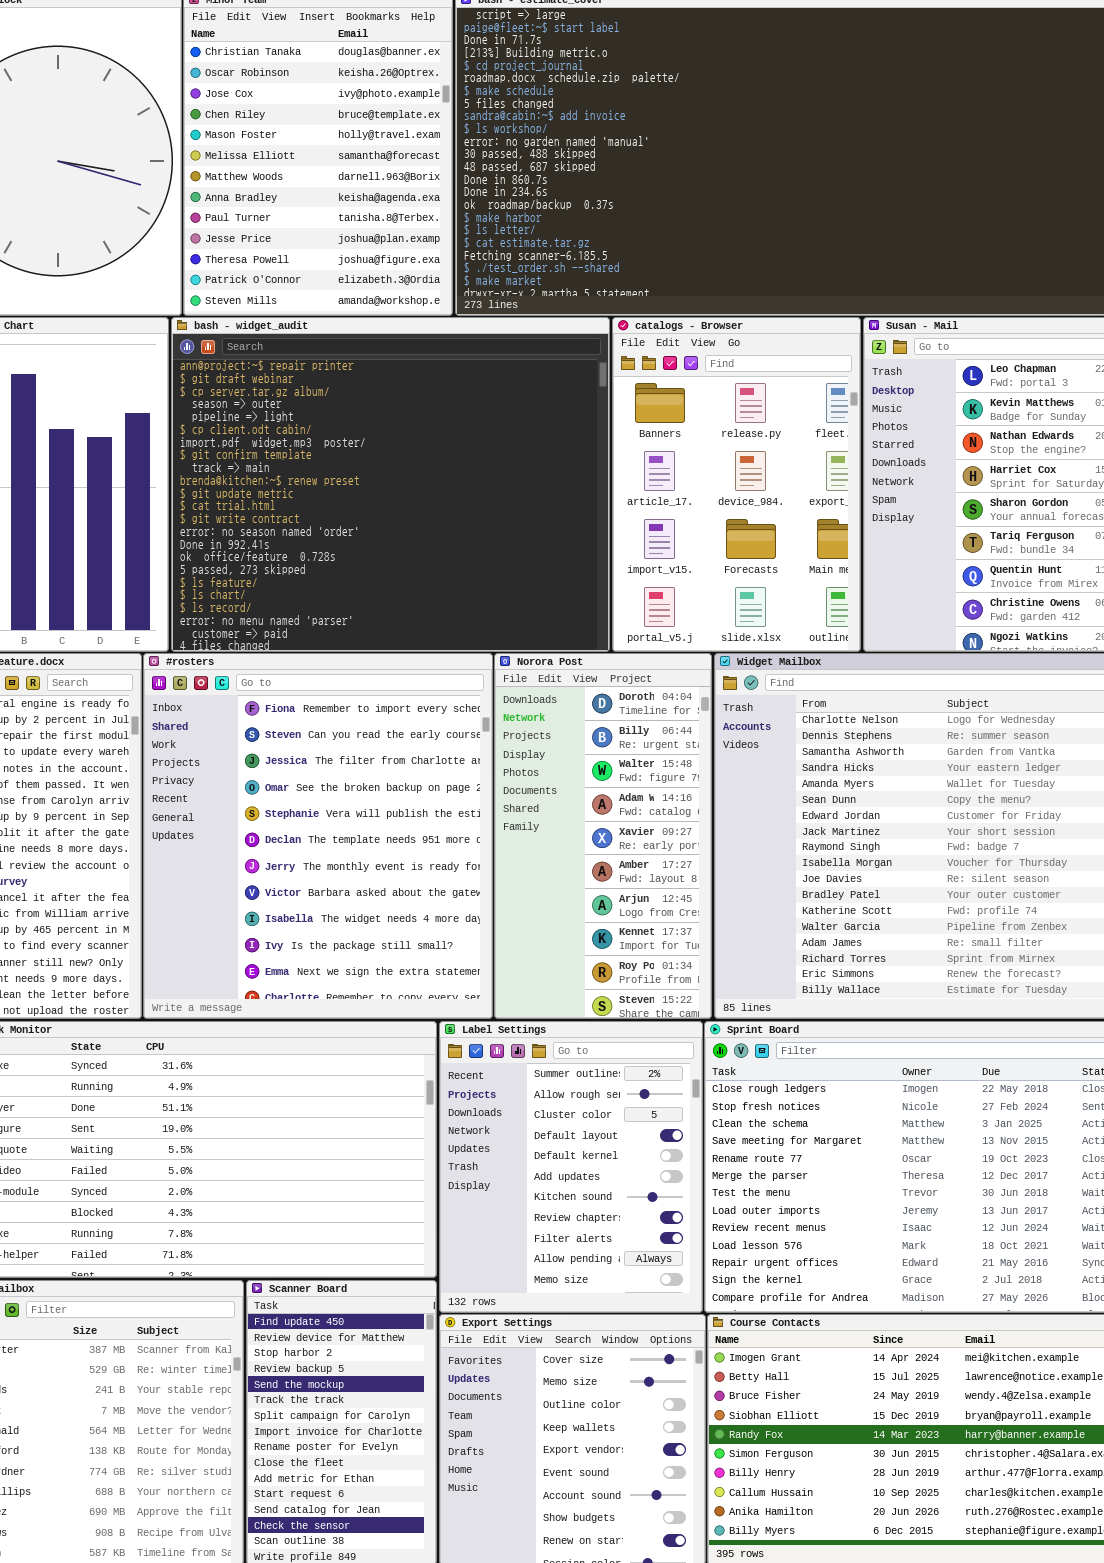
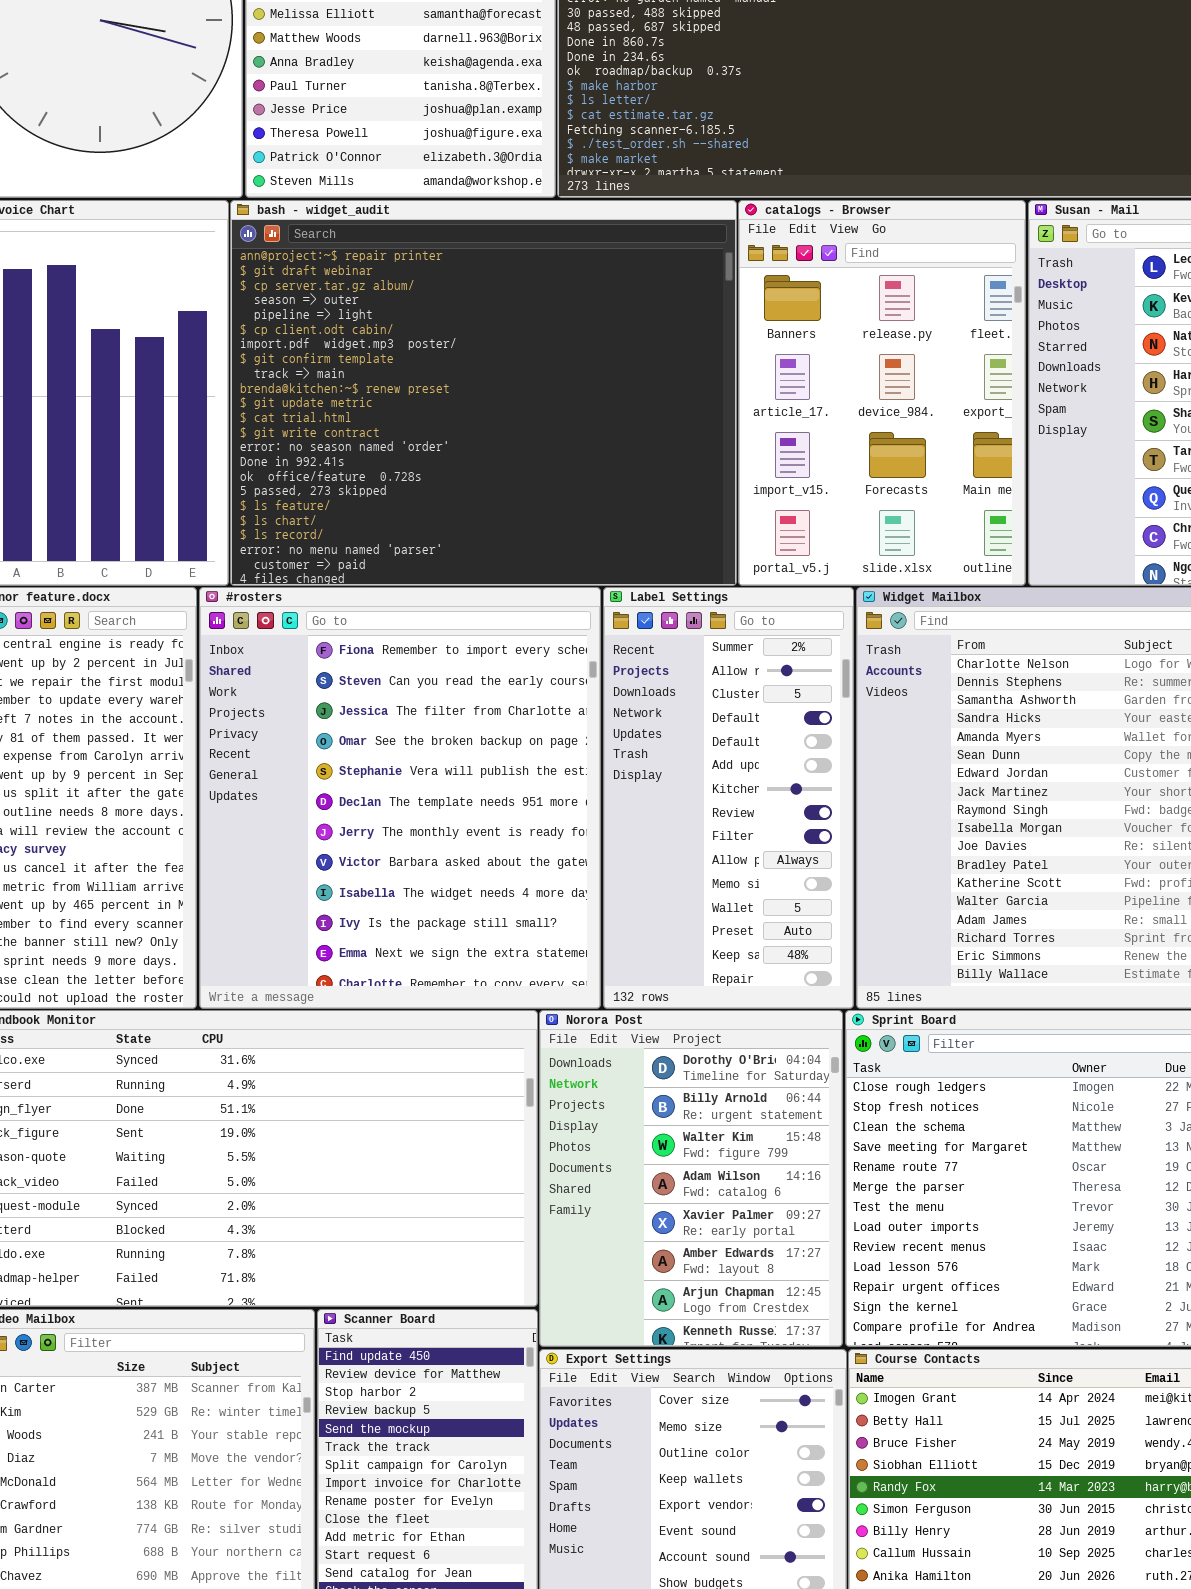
Norora Post: [494,653,712,1019] -> [539,1010,843,1347], moved, resized
Label Settings: [439,1021,703,1313] -> [603,587,854,1009], moved, resized

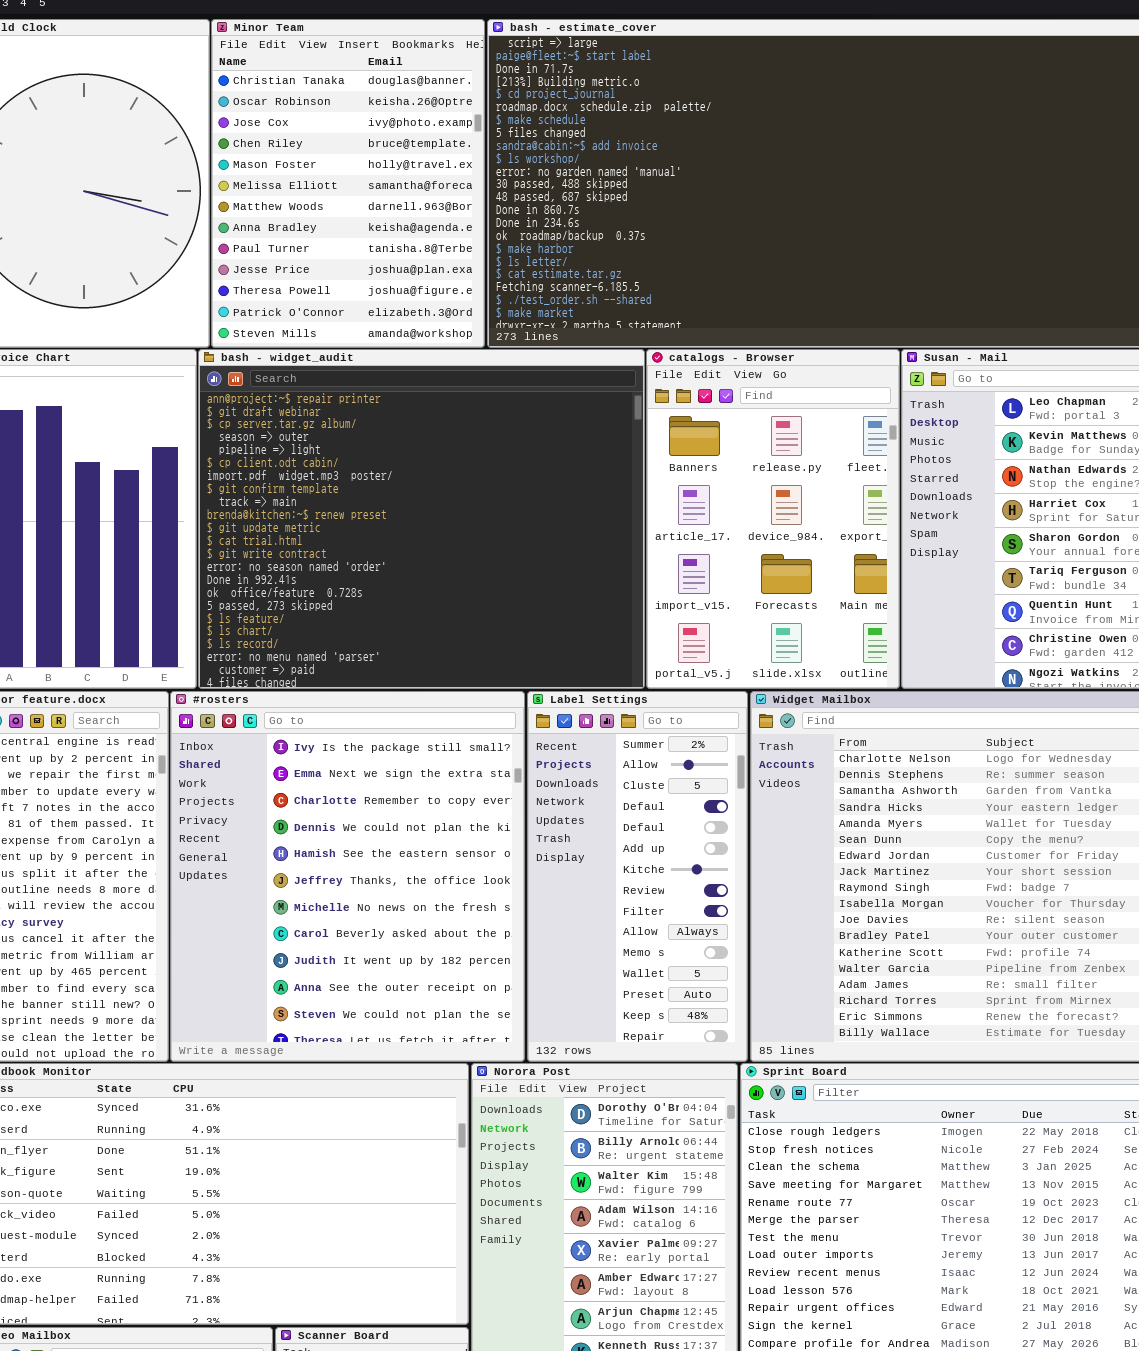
#rosters: [199,587,601,1009] -> [170,691,525,1062], scrolled down 9 rows

